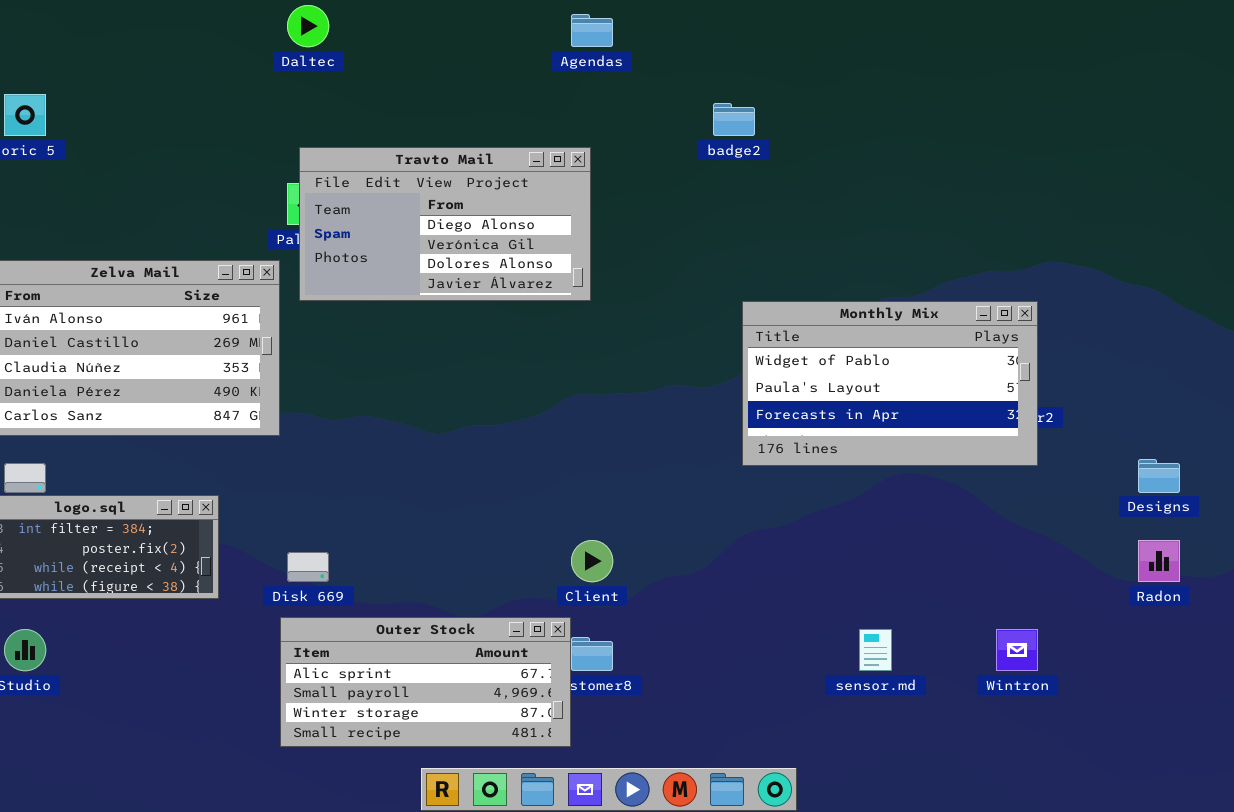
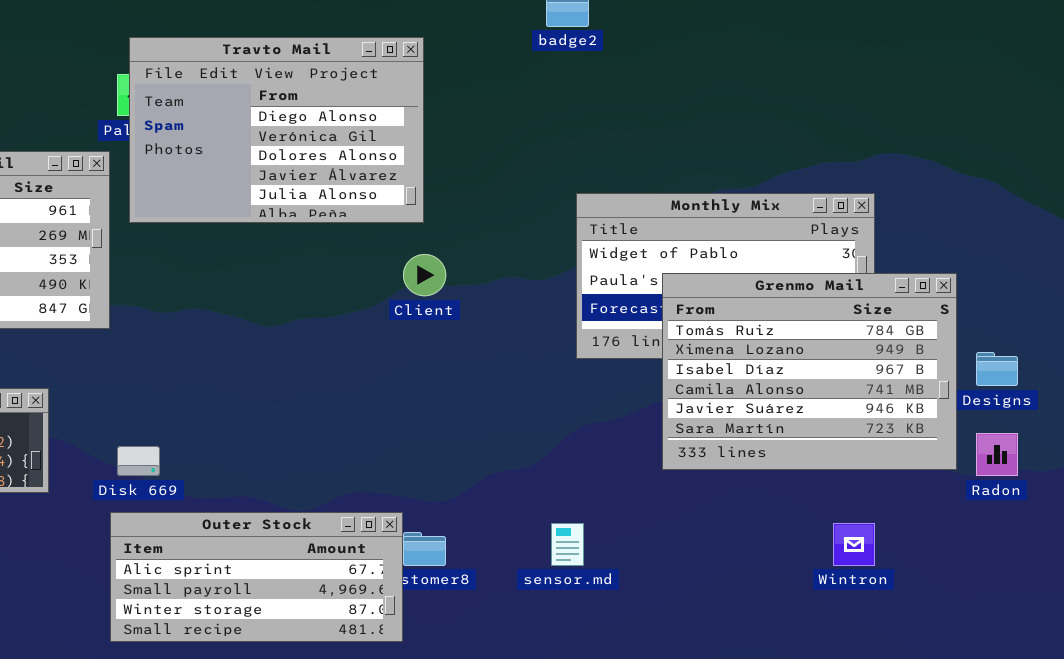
Travto Mail: [299,147,591,301] -> [129,37,424,223], resized
Grenmo Mail: none -> [662,273,957,470], opened
Client: [571,540,613,582] -> [403,254,446,296], moved
sensor.md: [859,629,892,671] -> [551,523,584,566], moved

